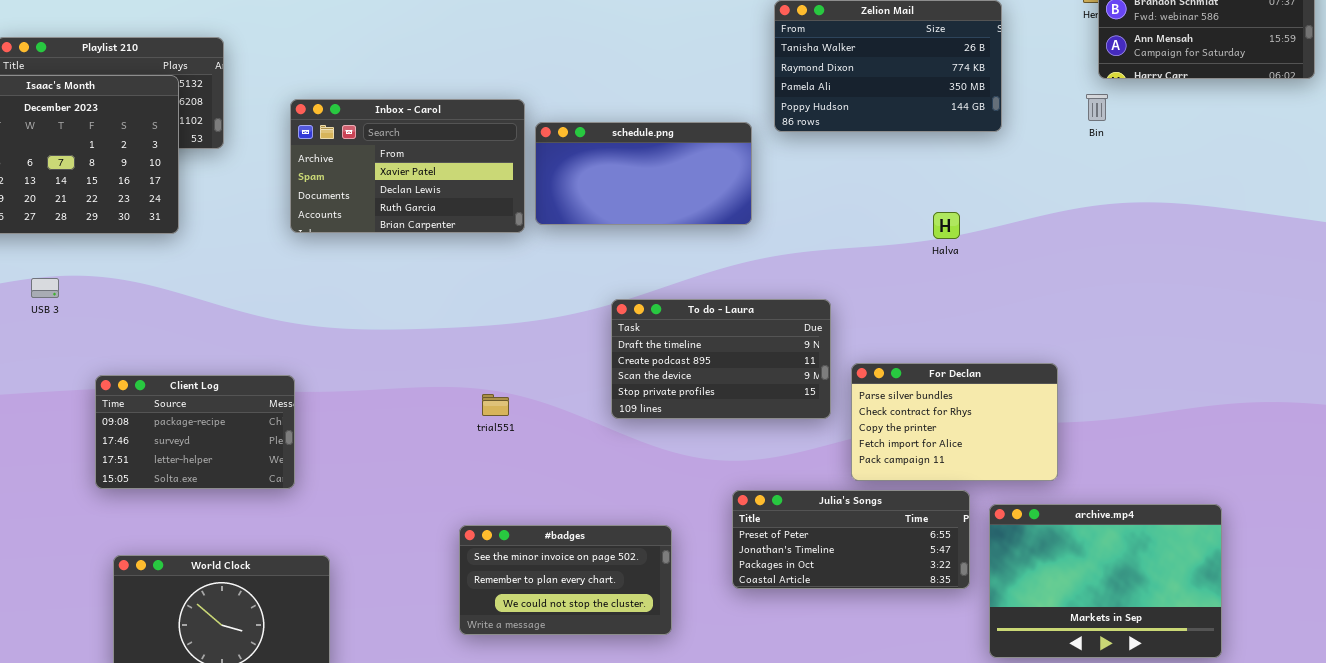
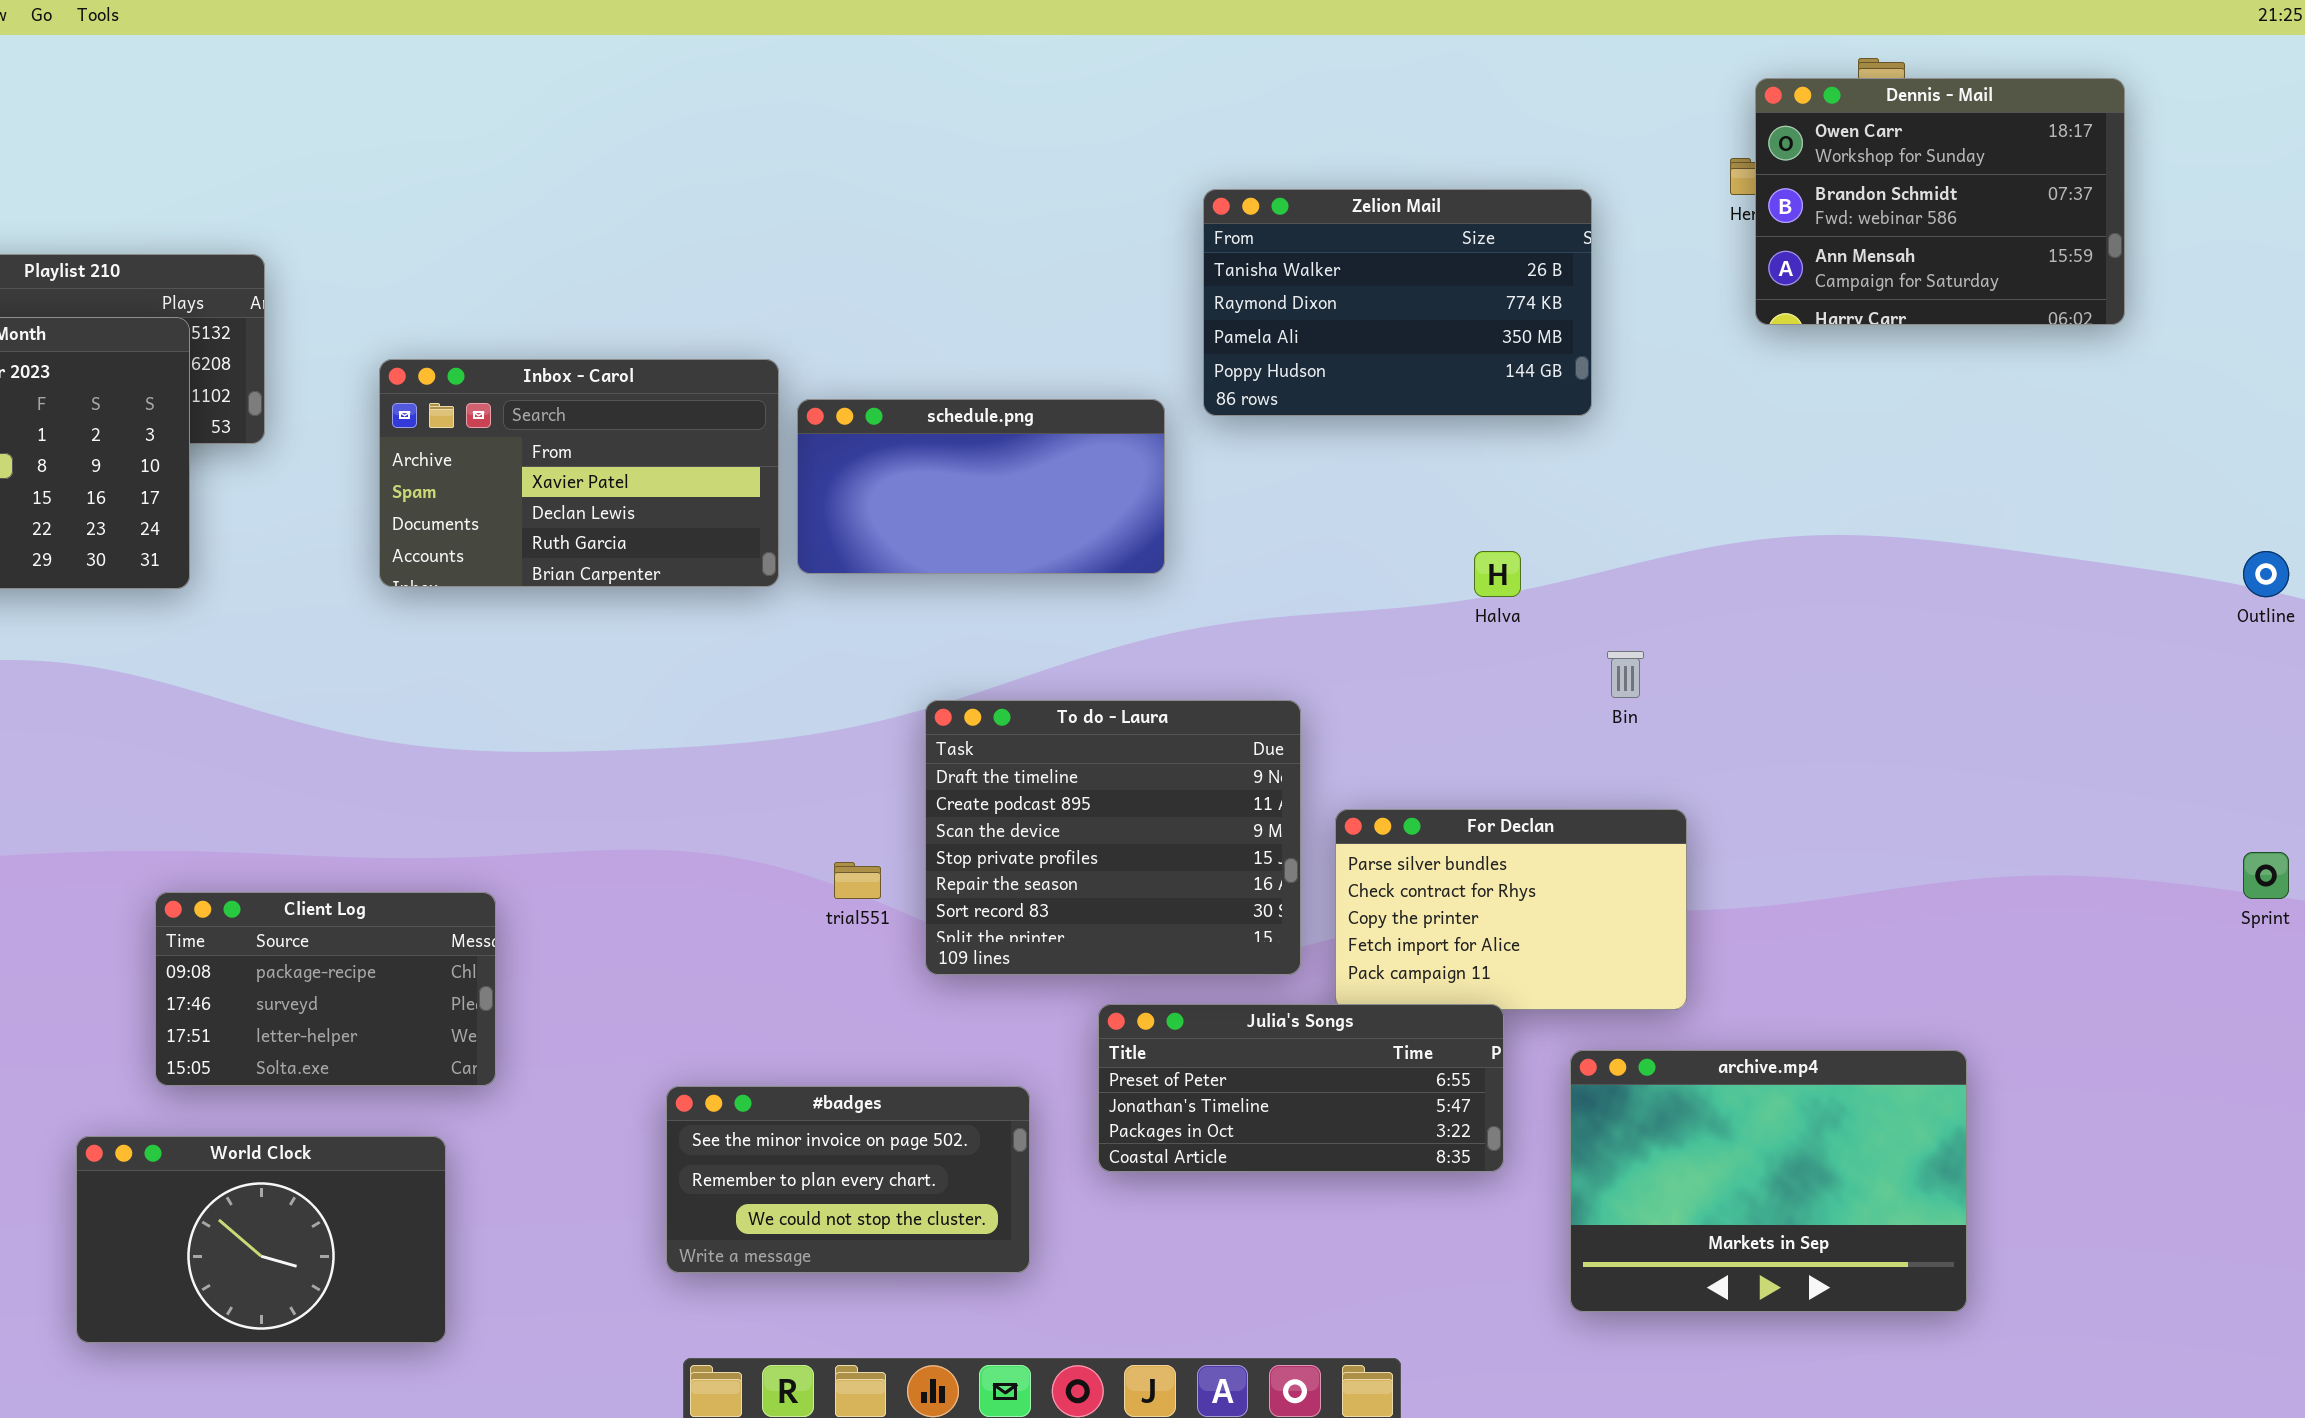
Bin: [1086,94,1108,121] -> [1607,651,1644,698], moved
To do - Laura: [611,299,831,419] -> [925,700,1301,975], resized
Client Log: [95,375,295,489] -> [155,892,496,1086], moved
trial551: [482,394,509,416] -> [834,862,881,899], moved
Julia's Songs: [732,490,970,589] -> [1098,1004,1504,1172], moved

